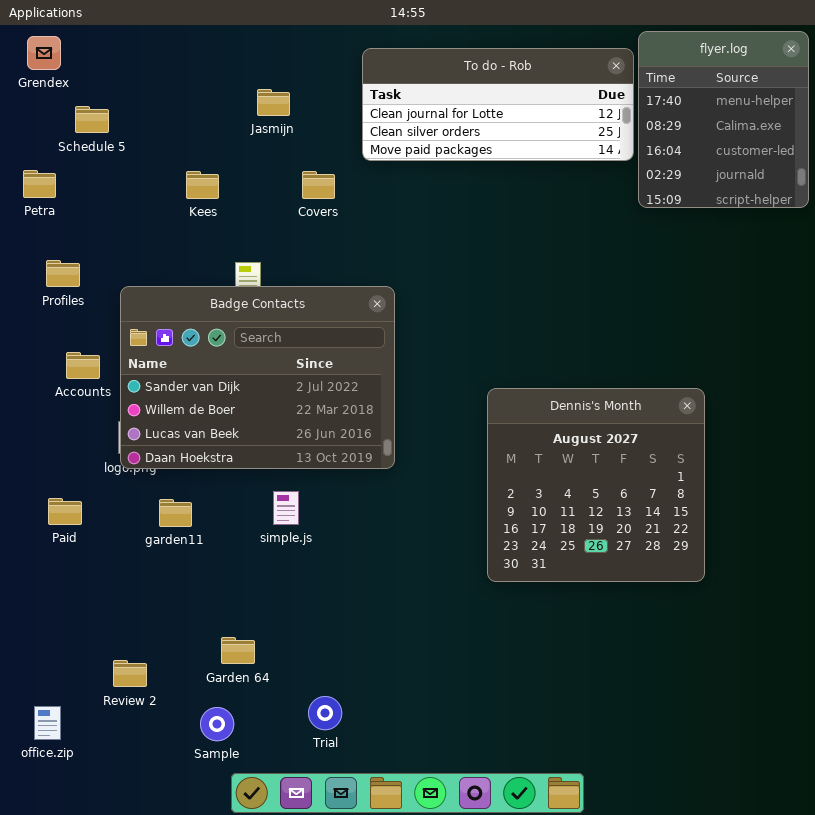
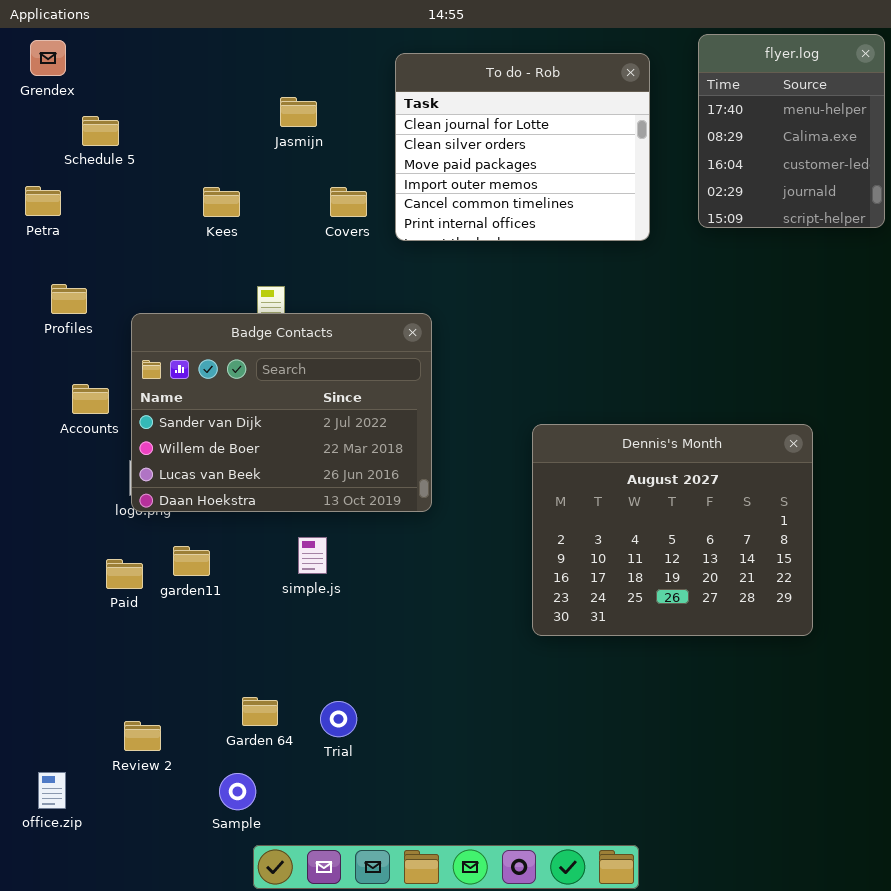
To do - Rob: [362,48,634,161] -> [395,53,650,241], resized
Dennis's Month: [487,388,705,582] -> [532,424,813,636], resized
Paid: [48,498,82,525] -> [106,559,143,589], moved
Trial: [308,696,342,730] -> [320,701,357,737], moved

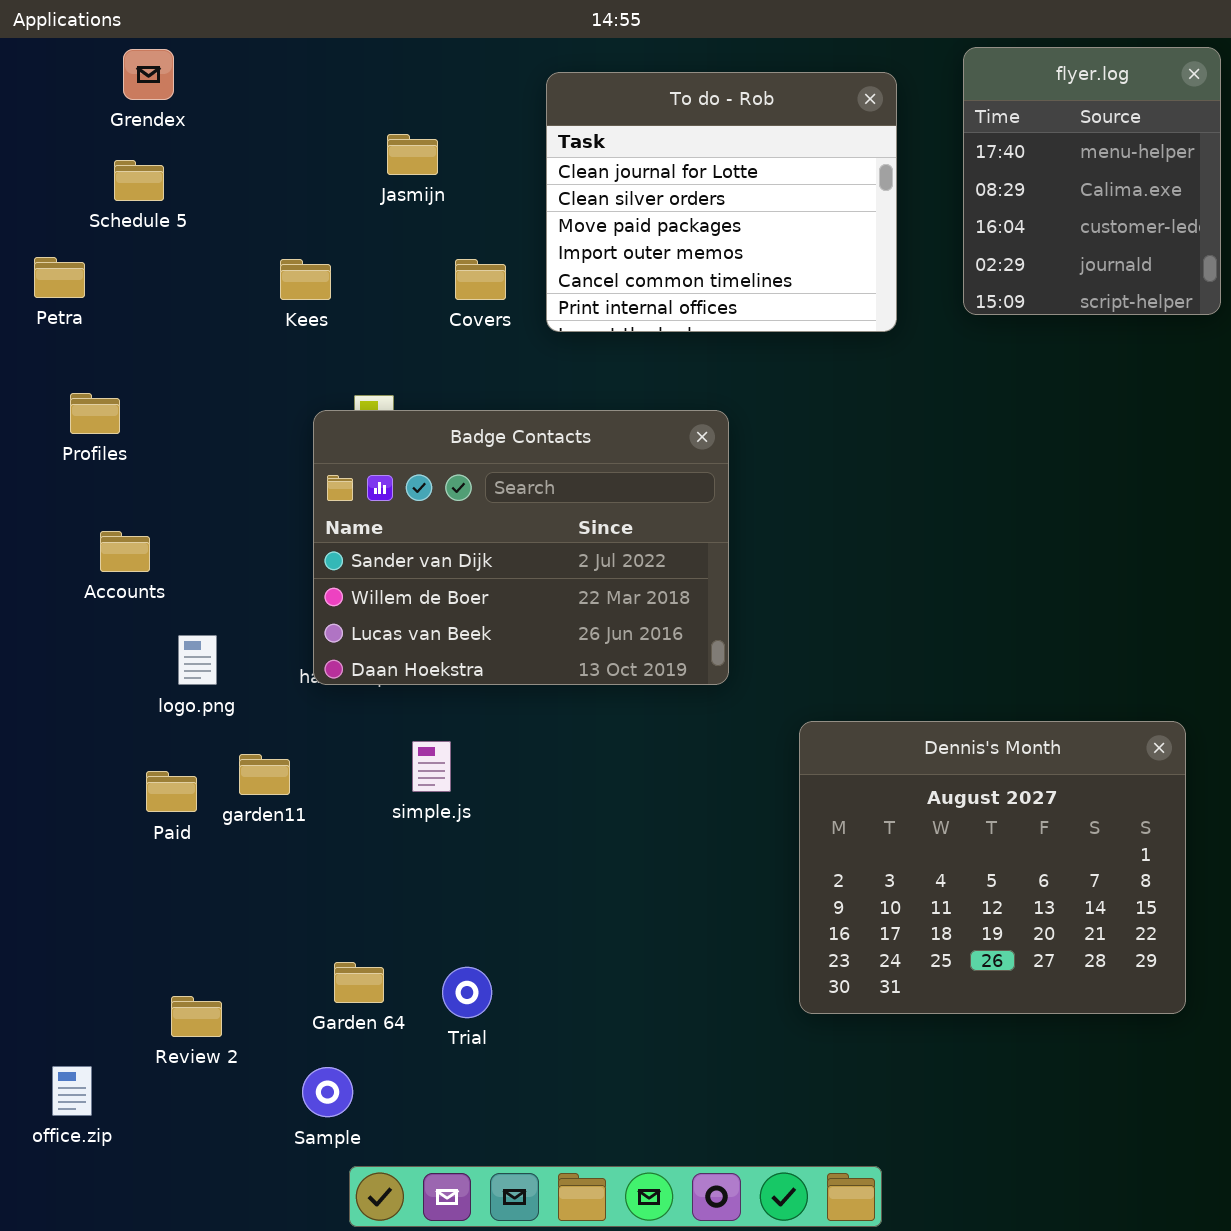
Grendex: [30,40,66,76] -> [123,49,174,100], moved
Badge Contacts: [131,313,432,512] -> [313,410,729,685], moved
Dennis's Month: [532,424,813,636] -> [799,721,1186,1014], moved

